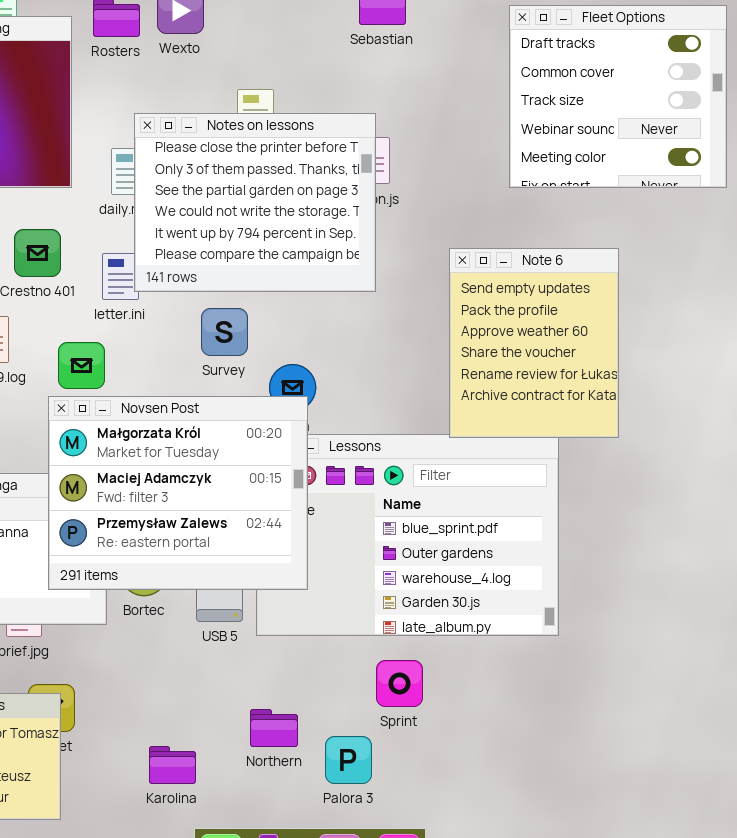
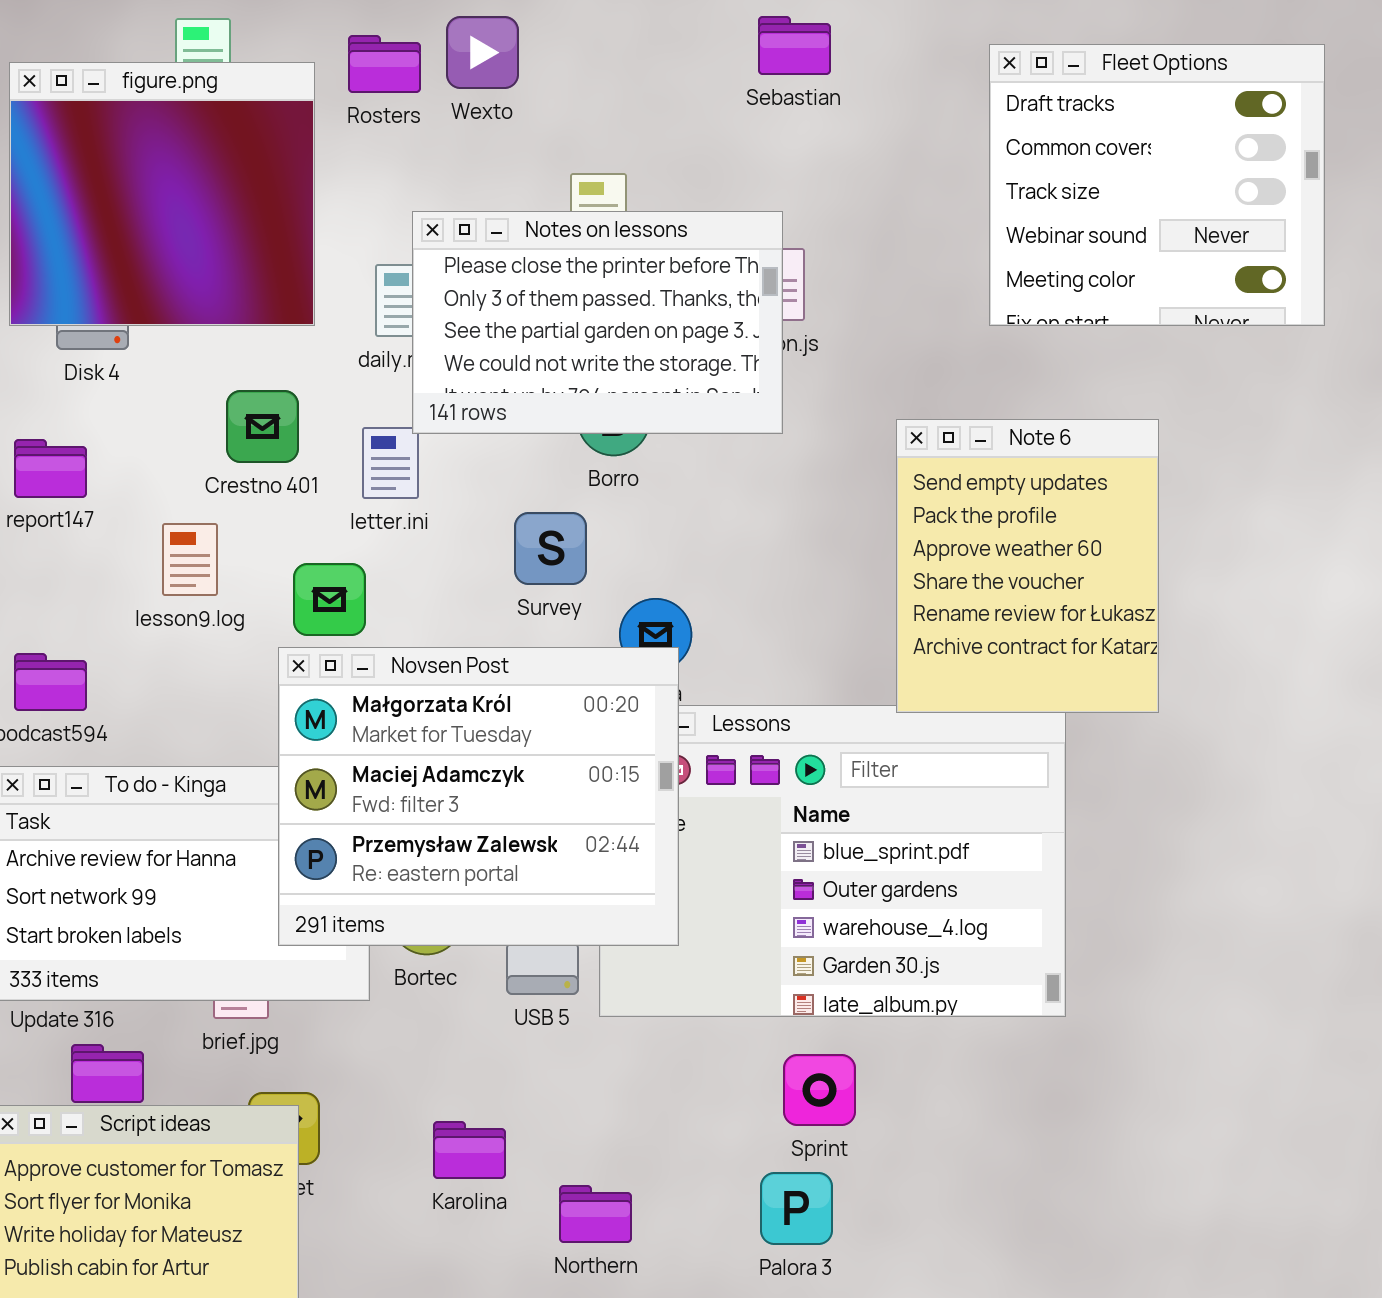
Notes on lessons: [134,113,376,292] -> [412,211,783,434], resized
Northern: [250,709,298,747] -> [559,1185,632,1243], moved
Palora 3: [325,736,372,784] -> [760,1172,833,1245], moved
Karolina: [149,746,196,784] -> [433,1121,506,1179], moved

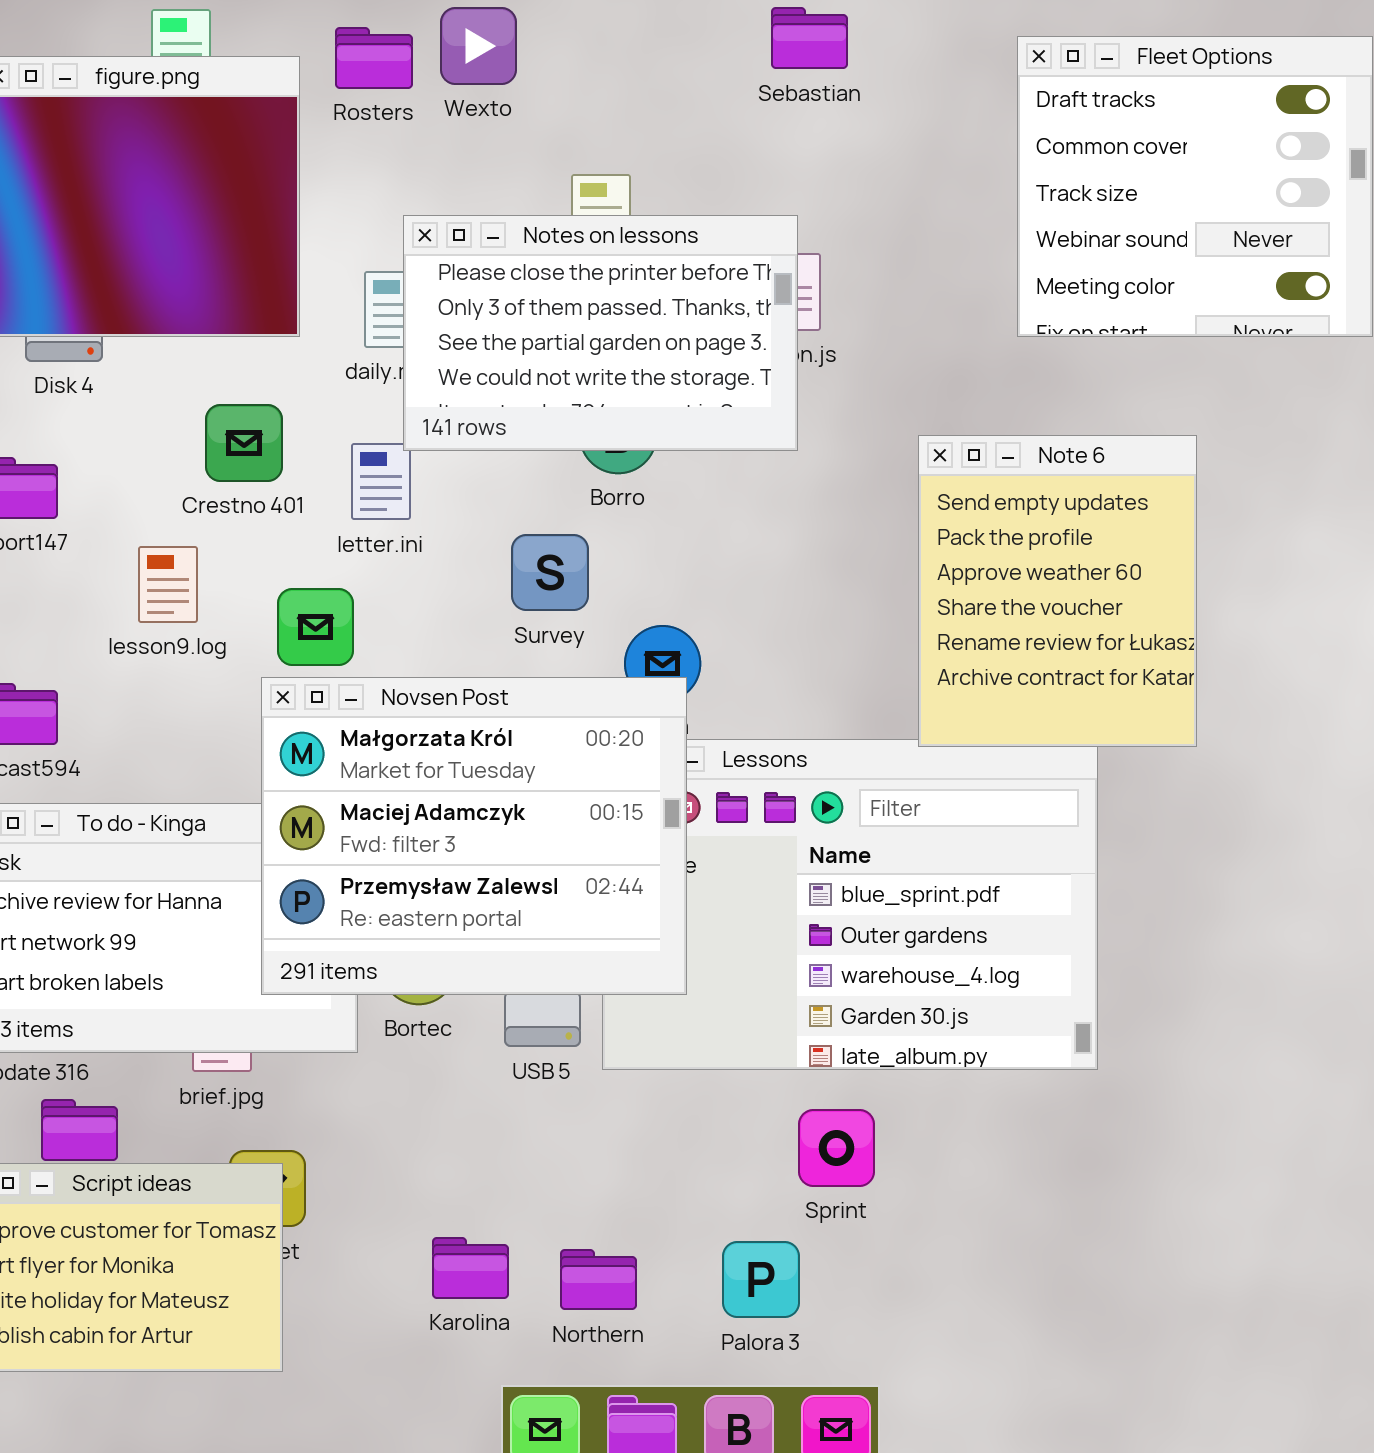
Karolina: [433,1121,506,1179] -> [432,1237,509,1299], moved
Palora 3: [760,1172,833,1245] -> [722,1241,800,1318], moved

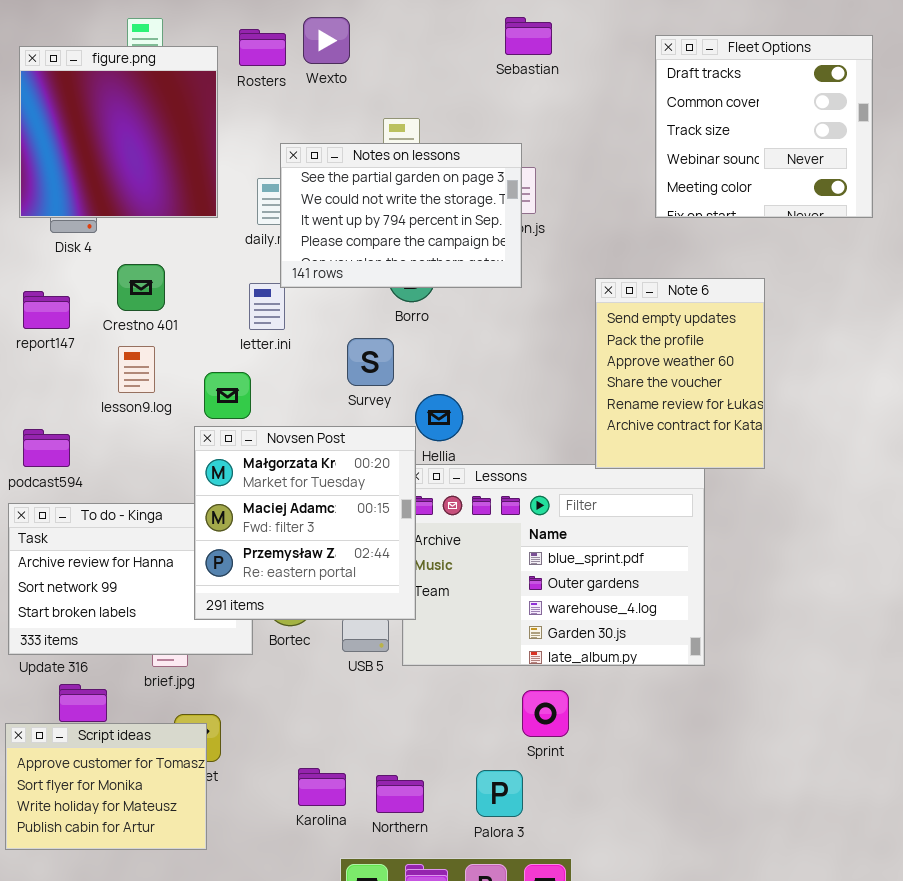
Notes on lessons: [403,215,798,451] -> [280,143,522,288], scrolled down 2 rows
Crestno 401: [205,404,283,482] -> [117,264,165,311], moved
Novsen Post: [261,677,687,995] -> [194,426,416,620], resized

